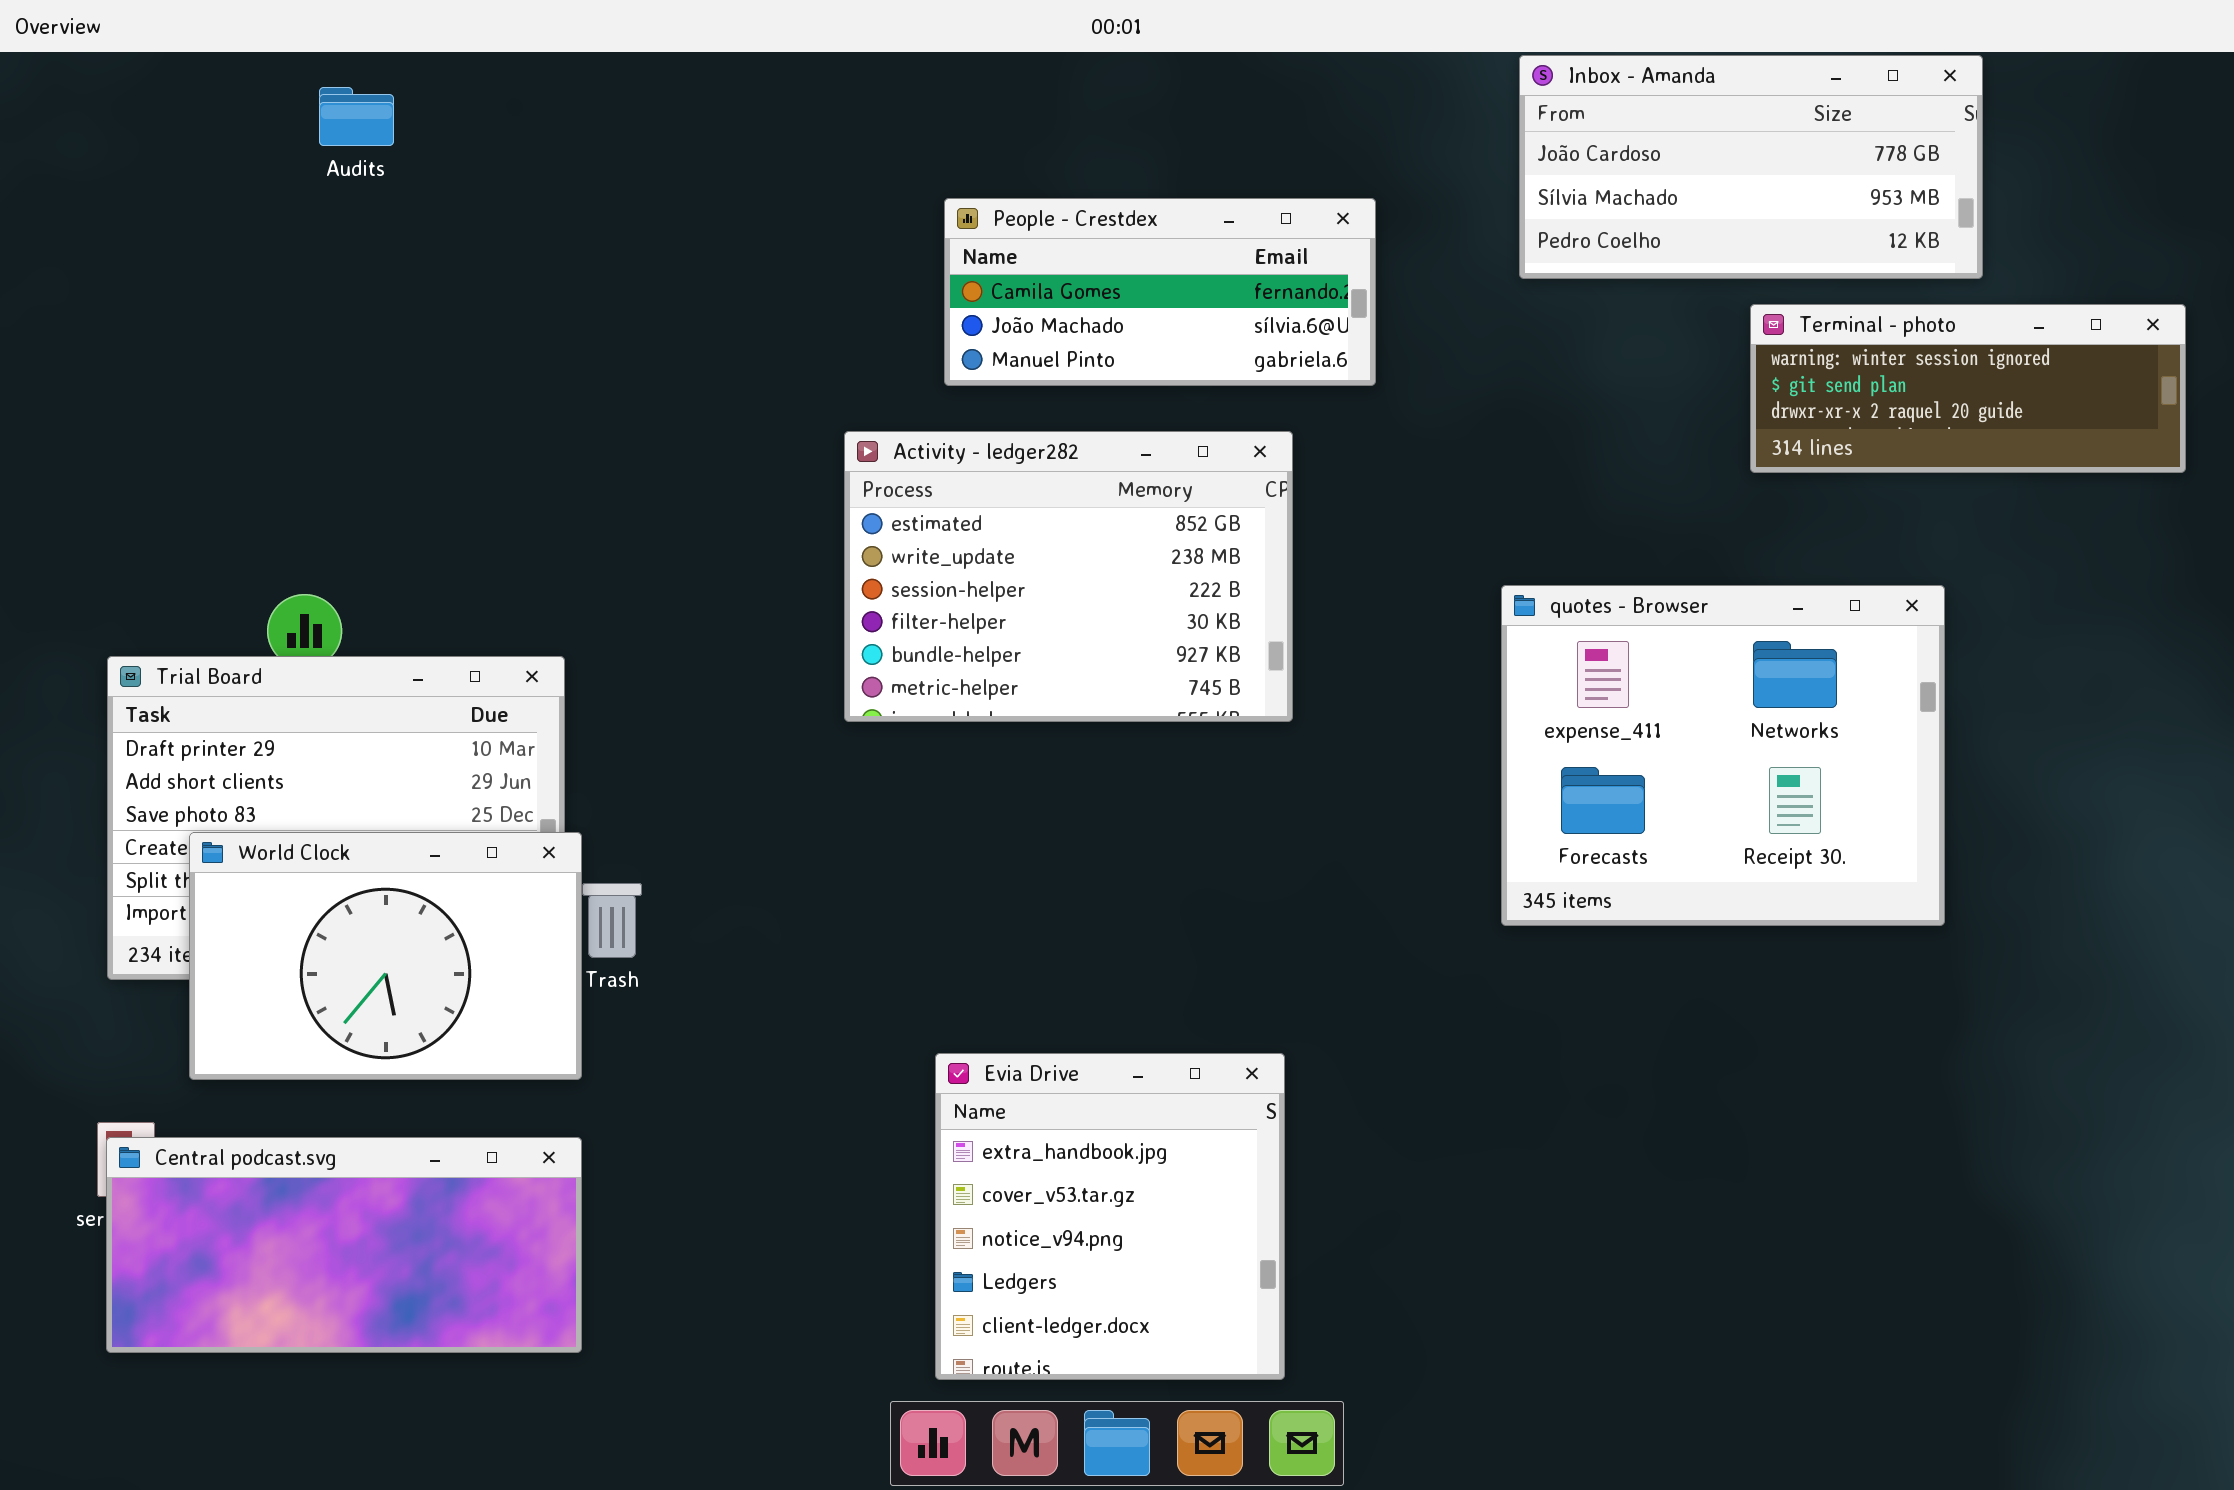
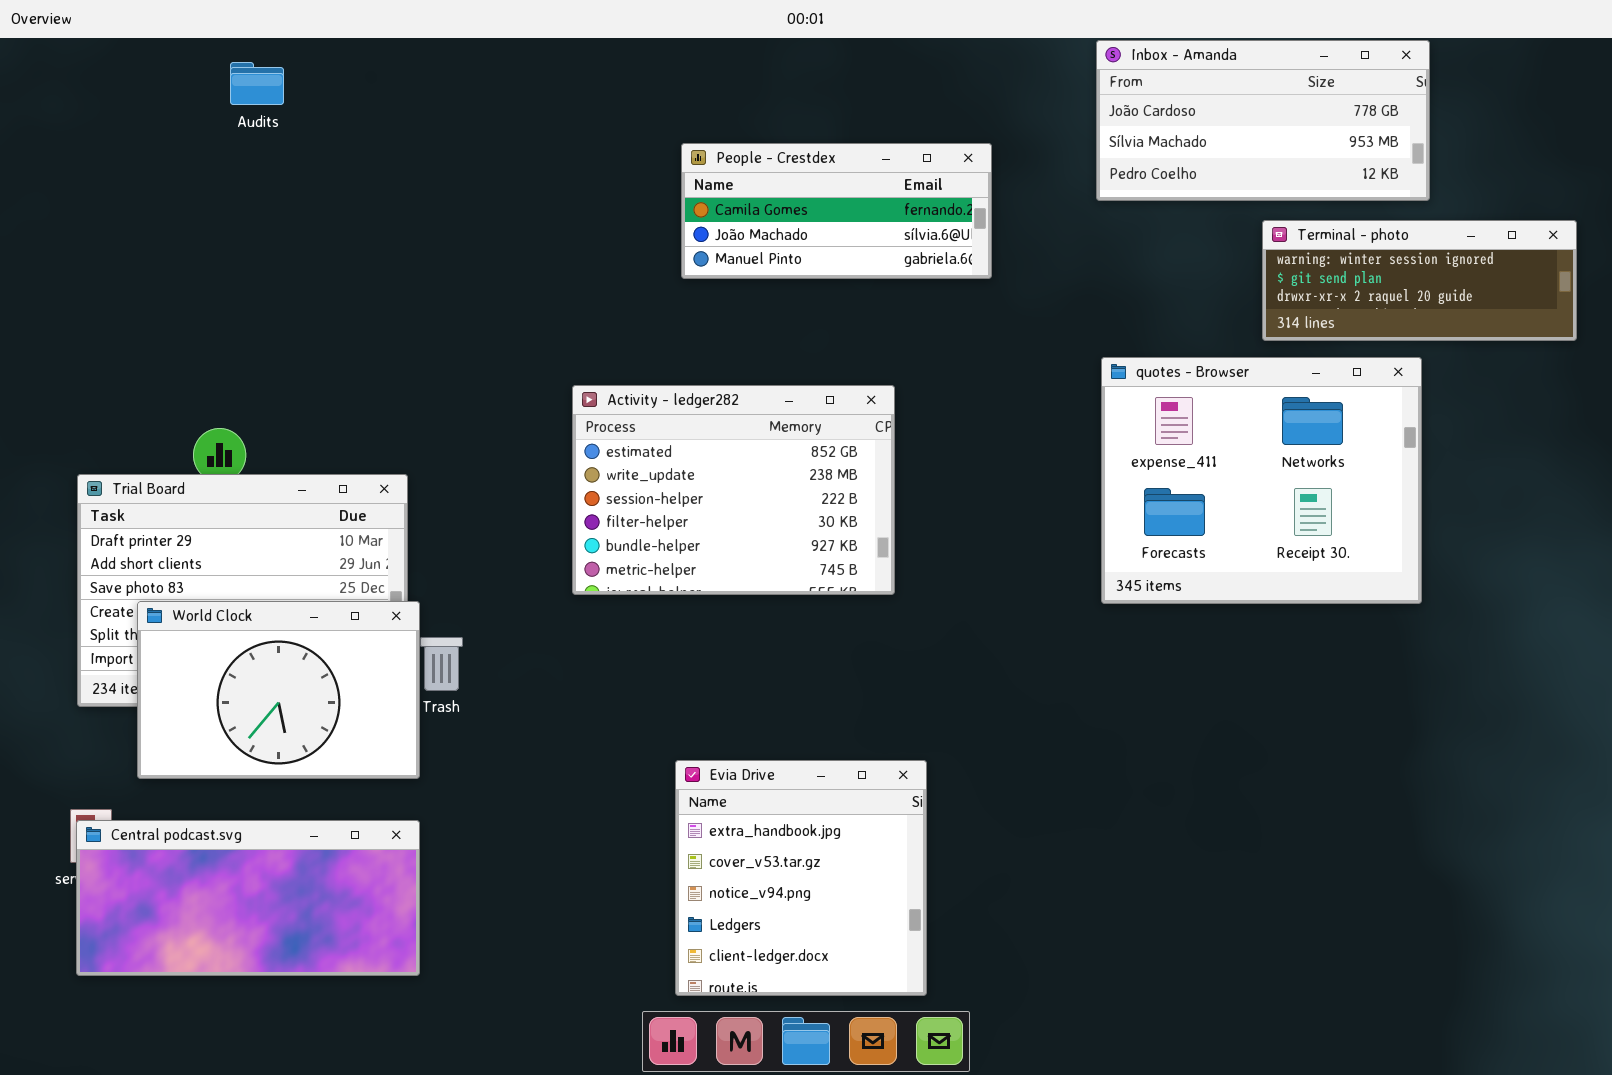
Activity - ledger282: [844,431,1293,722] -> [572,385,895,595], moved
quotes - Browser: [1501,585,1945,926] -> [1101,357,1422,604], moved

